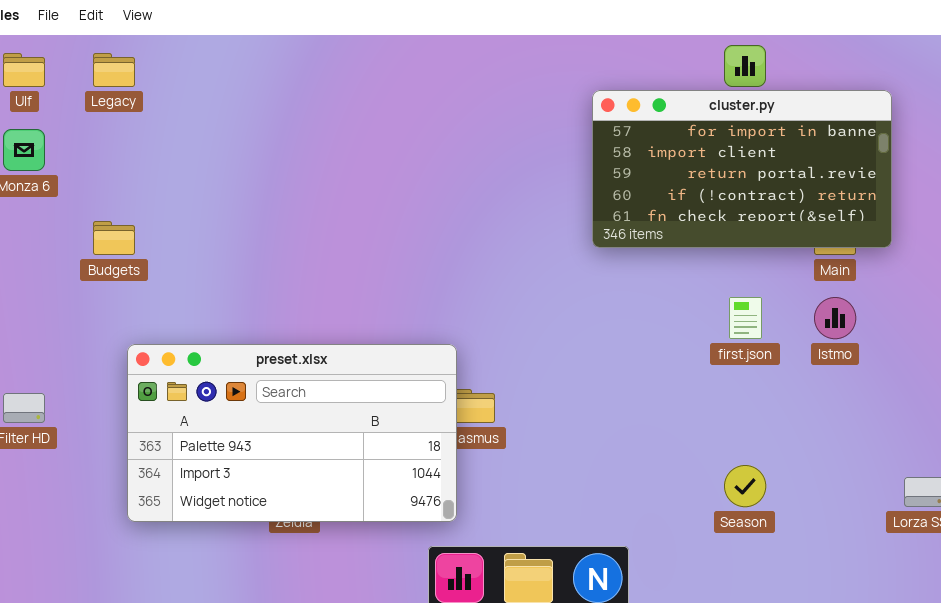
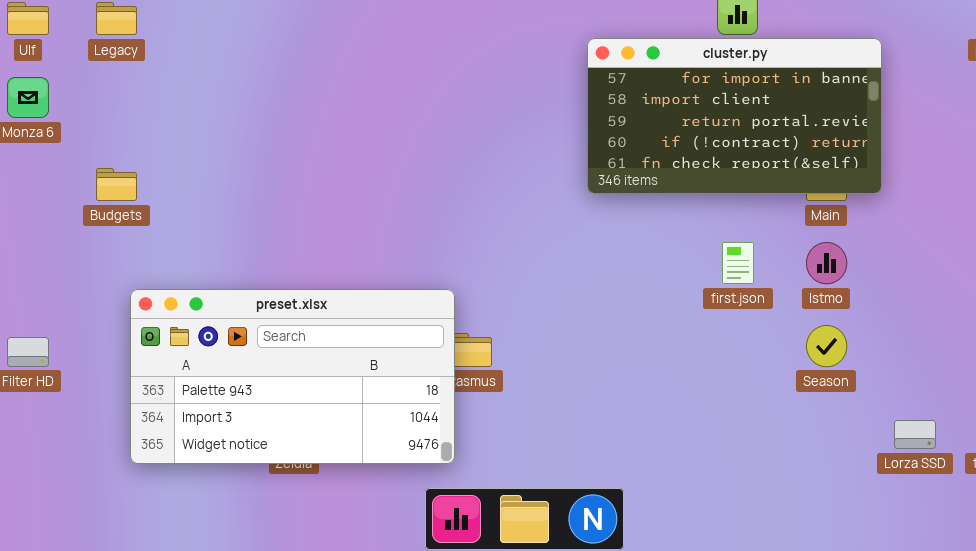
Season: [724,465,766,507] -> [806,325,847,367], moved

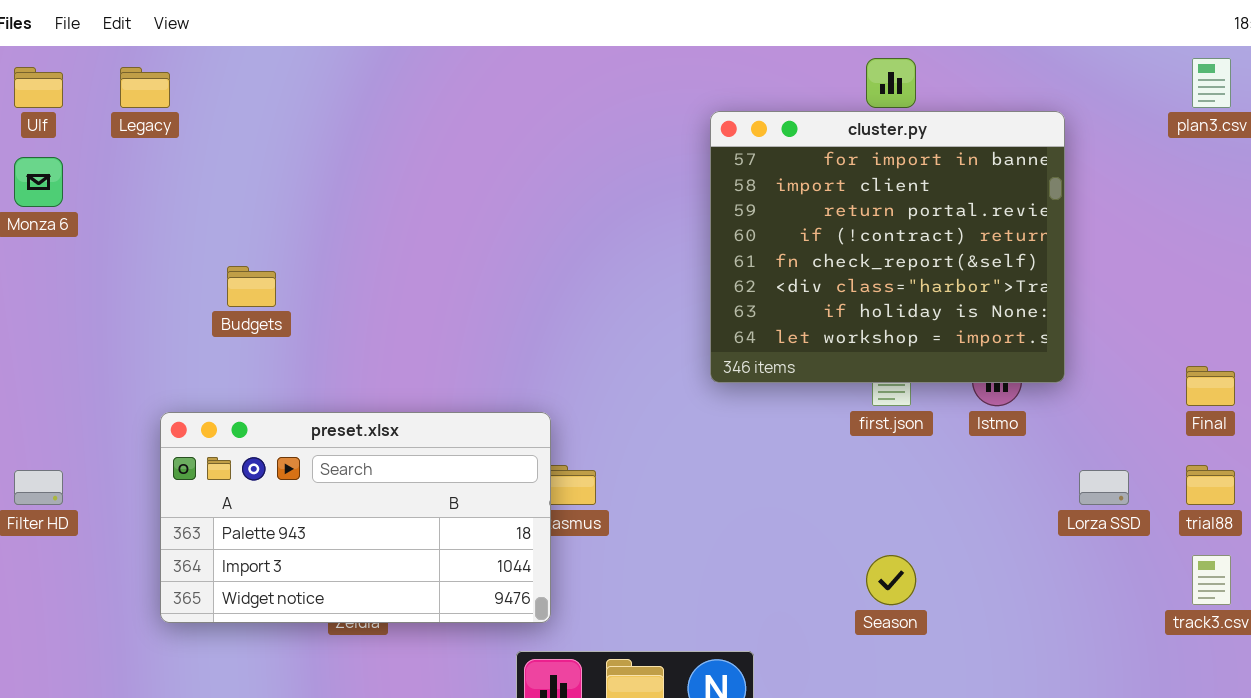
cluster.py: [587,38,882,194] -> [710,111,1065,383], resized
Budgets: [96,168,137,201] -> [227,266,276,307], moved
Season: [806,325,847,367] -> [866,555,916,605], moved
Lorza SSD: [894,420,936,449] -> [1079,470,1129,505], moved

